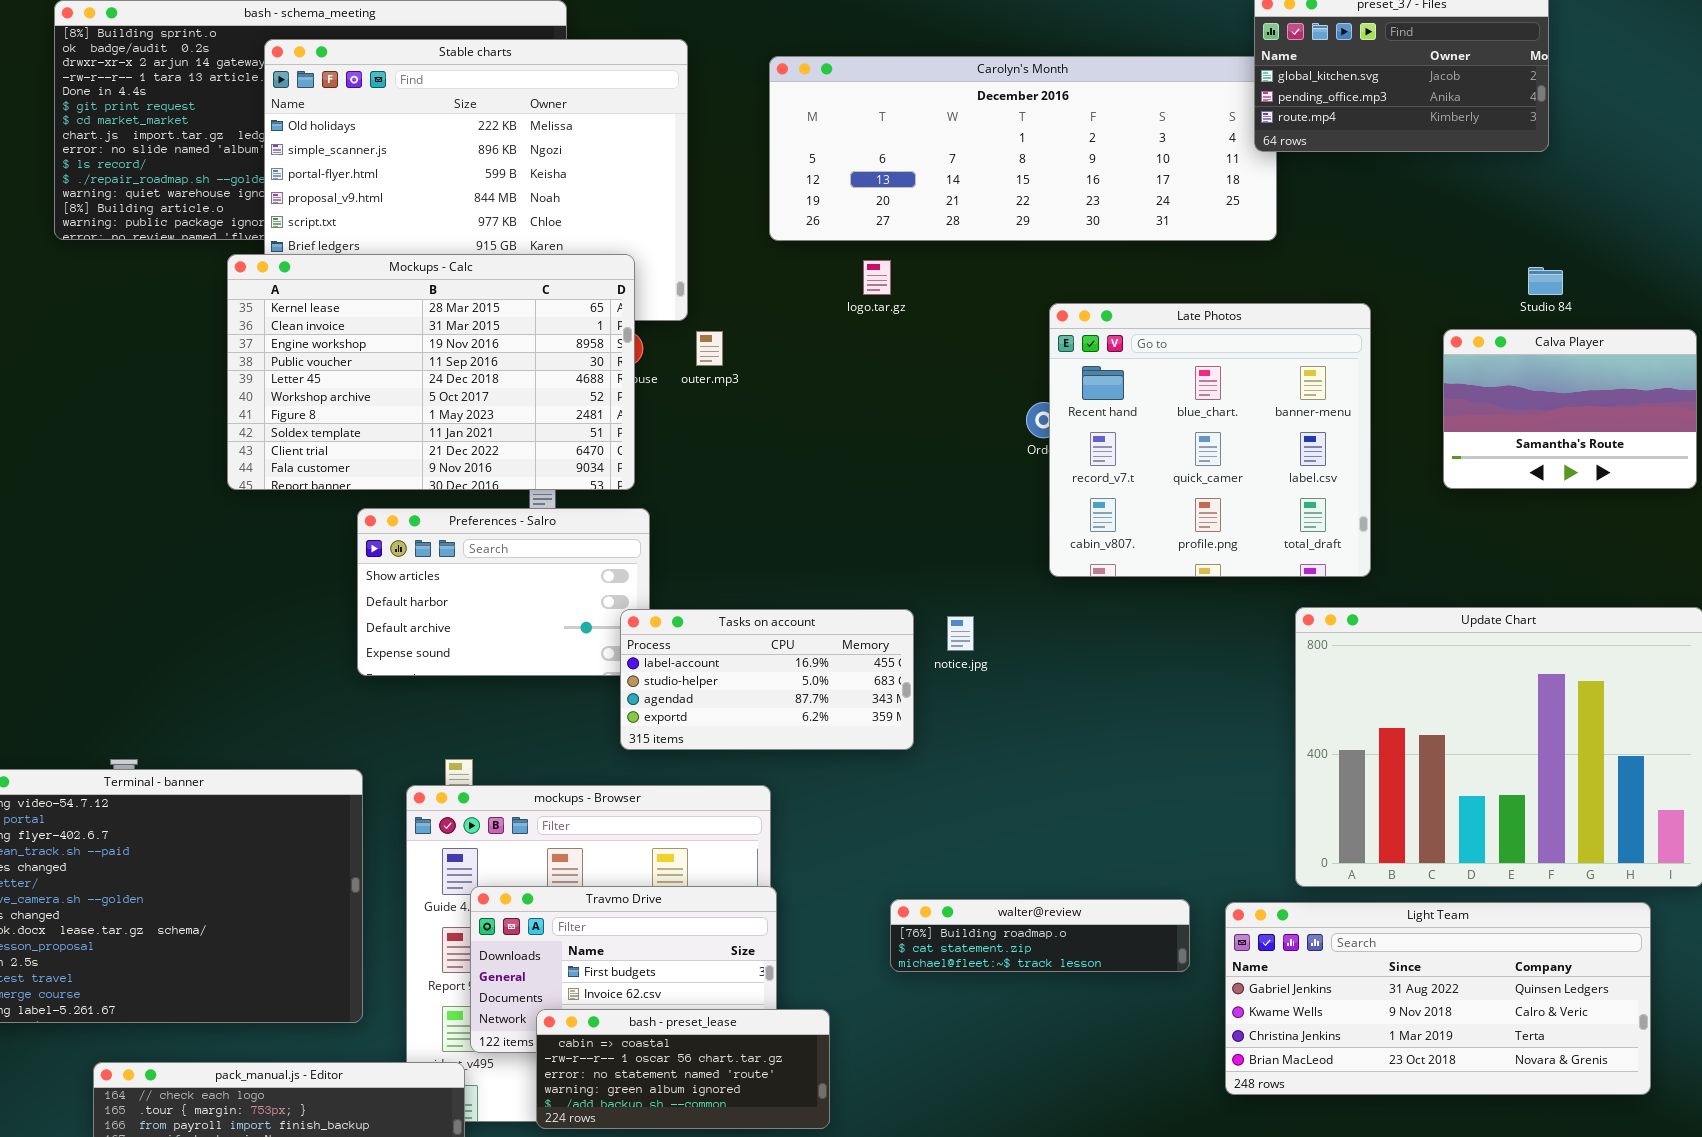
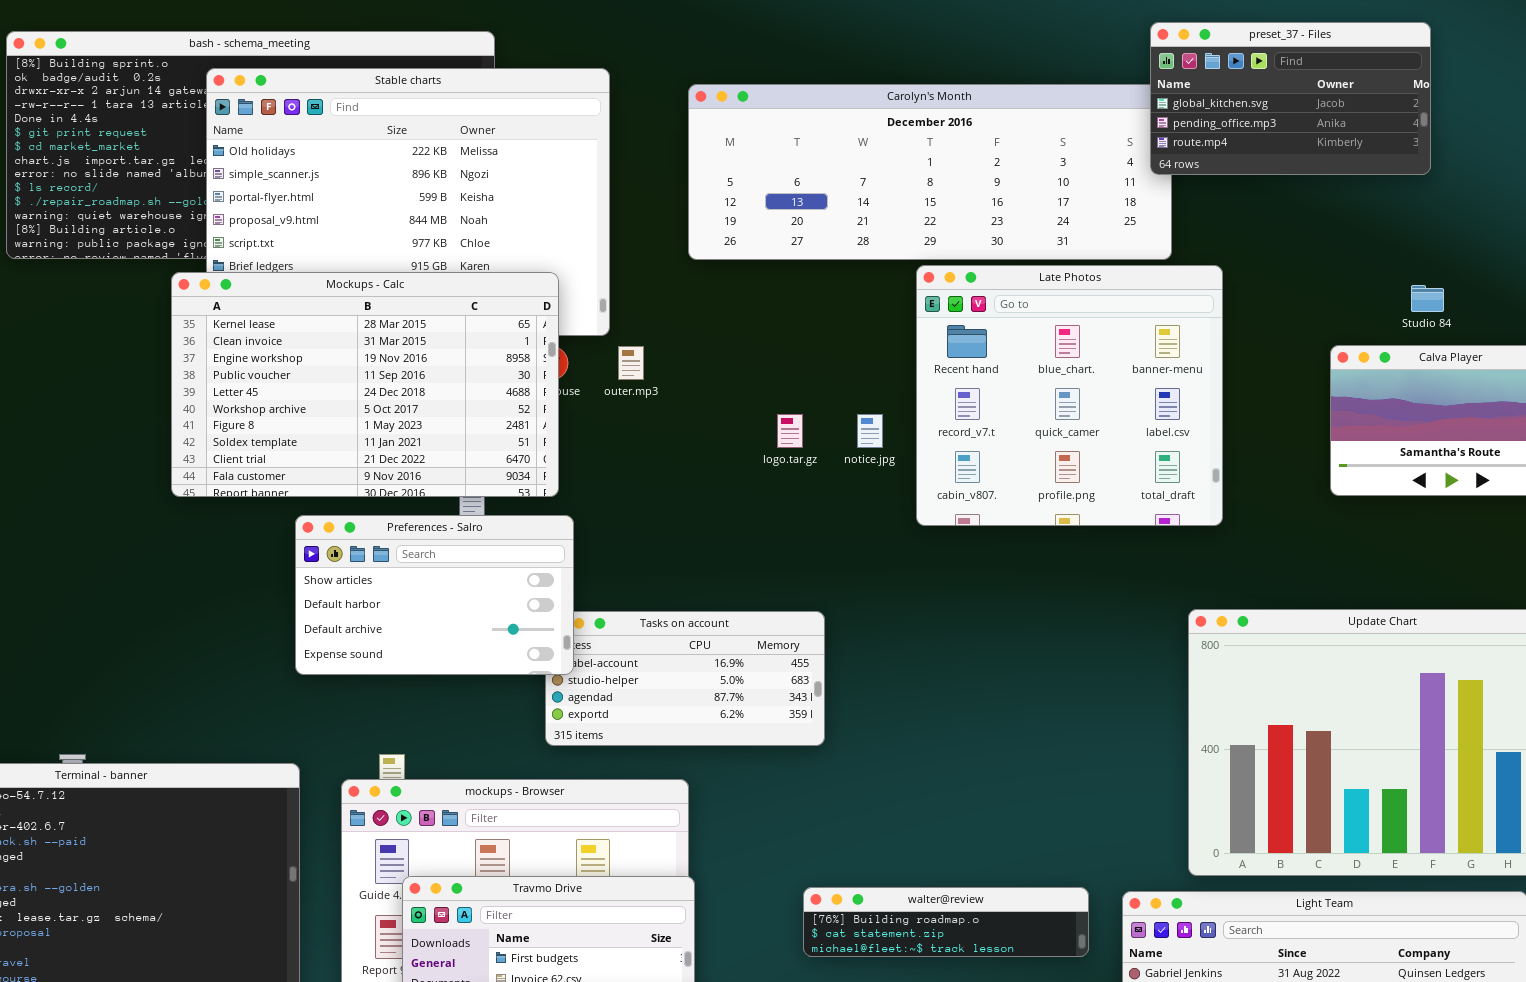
logo.tar.gz: [863,260,891,295] -> [777,414,803,448], moved
Late Photos: [1049,303,1371,577] -> [916,265,1223,526], moved
Preferences - Salro: [357,508,650,676] -> [295,515,574,675], raised
notice.jpg: [947,616,974,651] -> [857,414,883,448], moved

